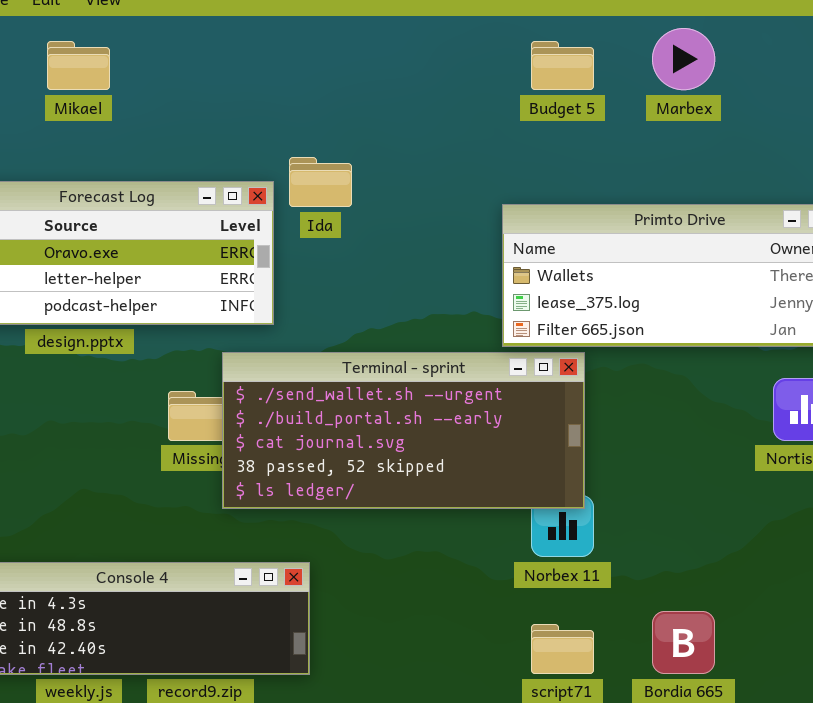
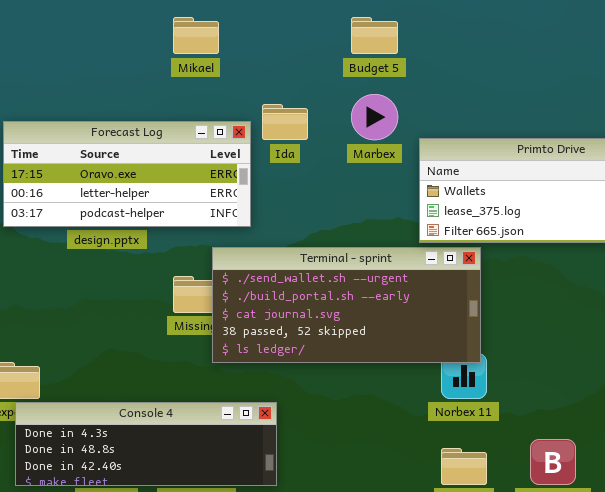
Marbex: [652,28,715,90] -> [351,94,398,140], moved
Mikael: [47,41,110,90] -> [173,17,219,54], moved
Budget 5: [531,41,594,90] -> [351,17,398,54], moved

